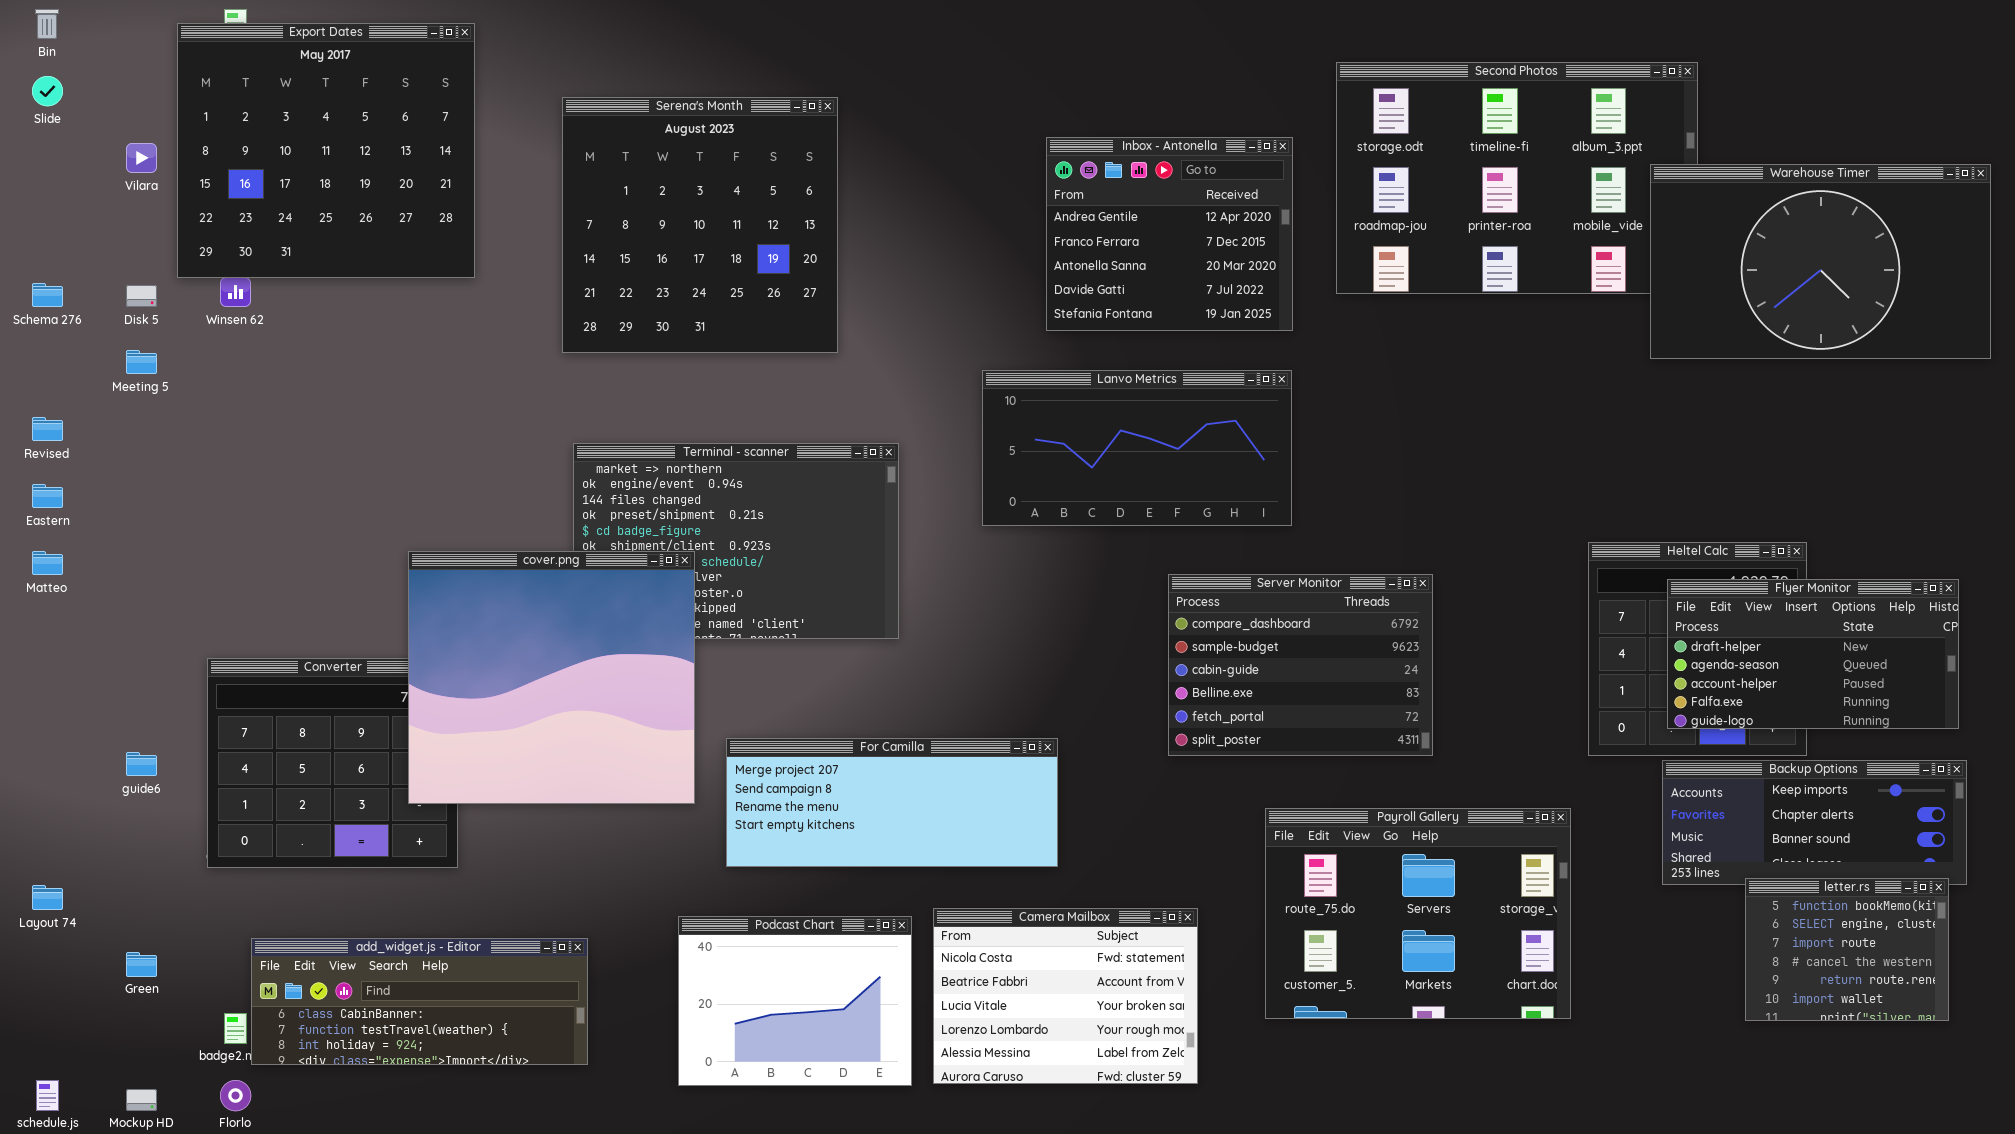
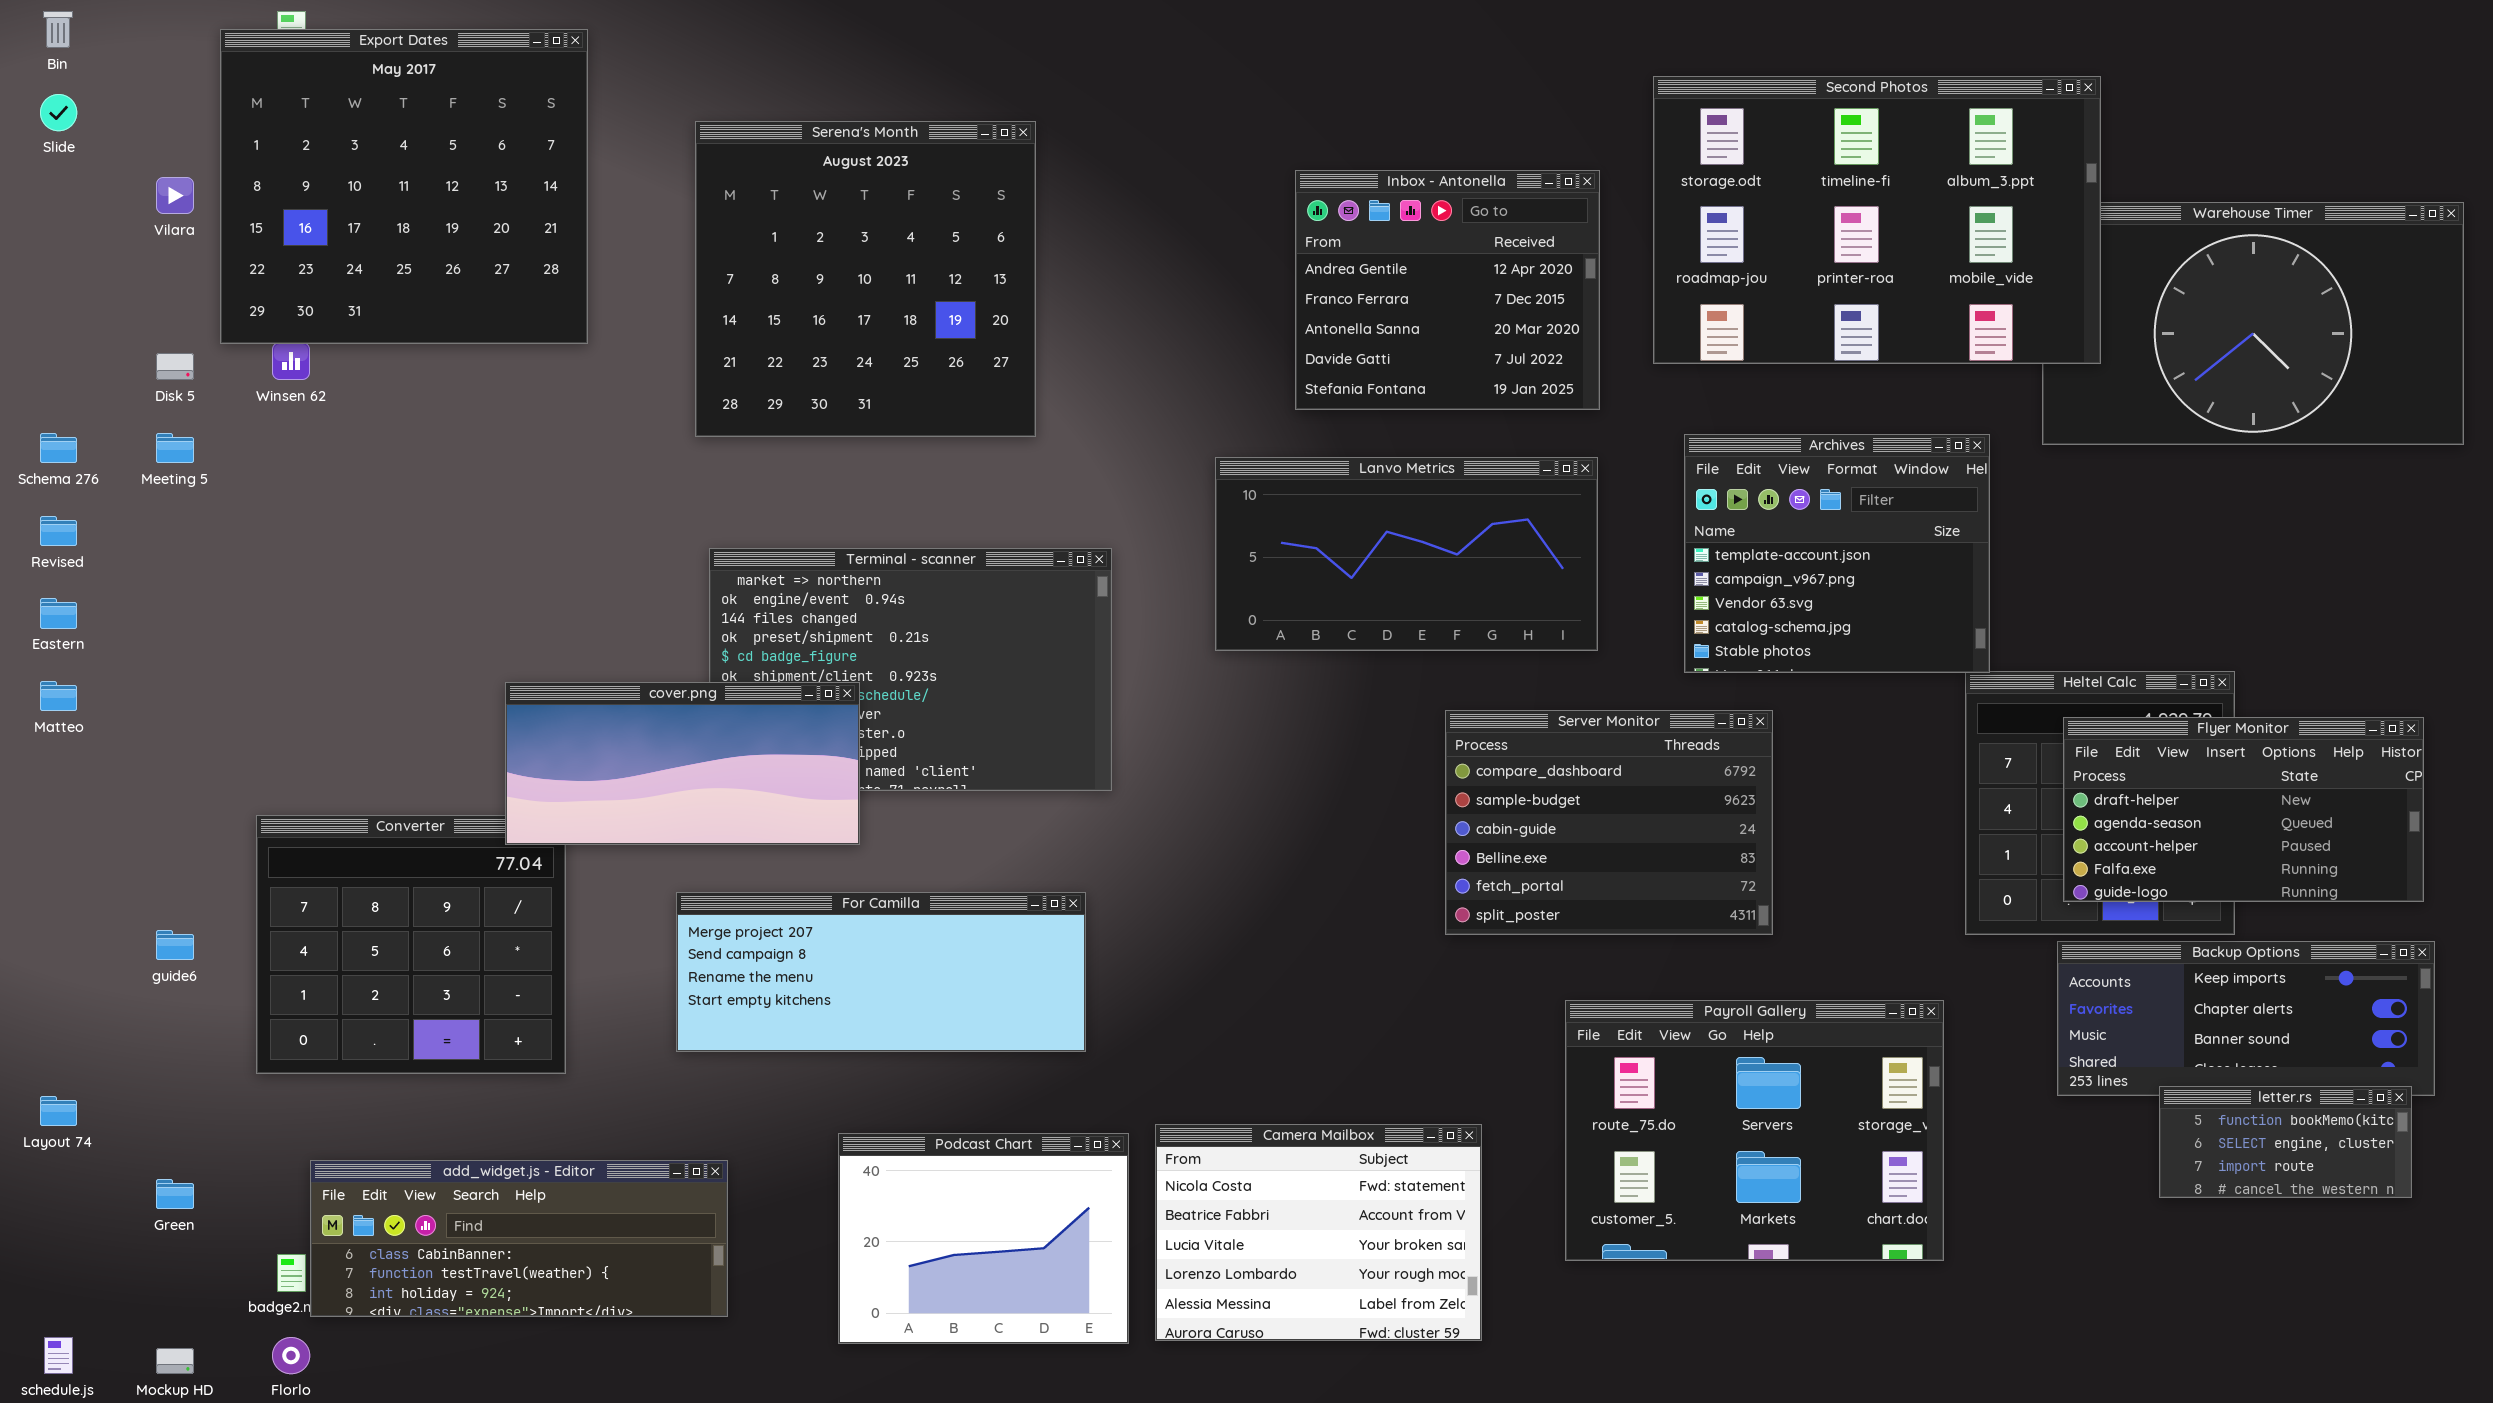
Second Photos: [1336,62,1698,294] -> [1653,76,2101,364], raised
Schema 276: [32,283,63,307] -> [40,433,77,463], moved
Archives: none -> [1684,434,1990,673], opened
cover.png: [408,551,695,804] -> [505,682,860,845], resized
For Camilla: [726,738,1058,867] -> [676,892,1086,1052], moved
letter.rs: [1745,878,1949,1021] -> [2159,1086,2412,1198], resized

